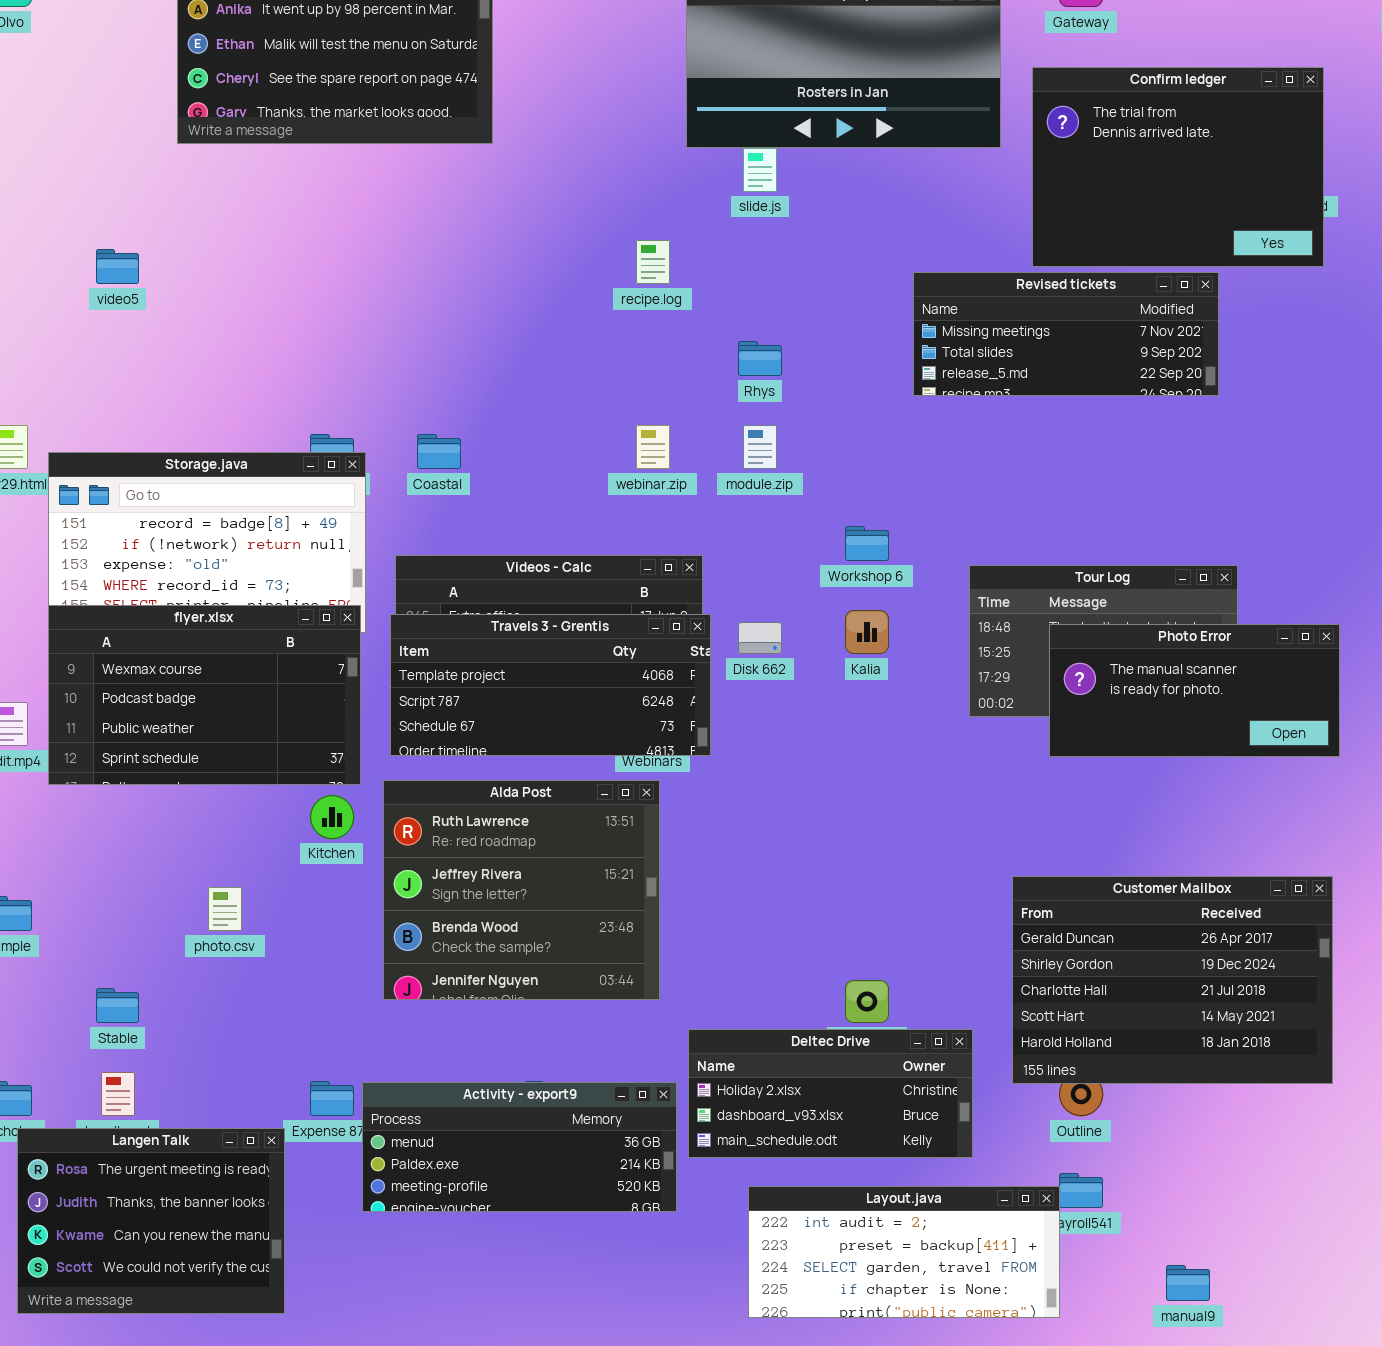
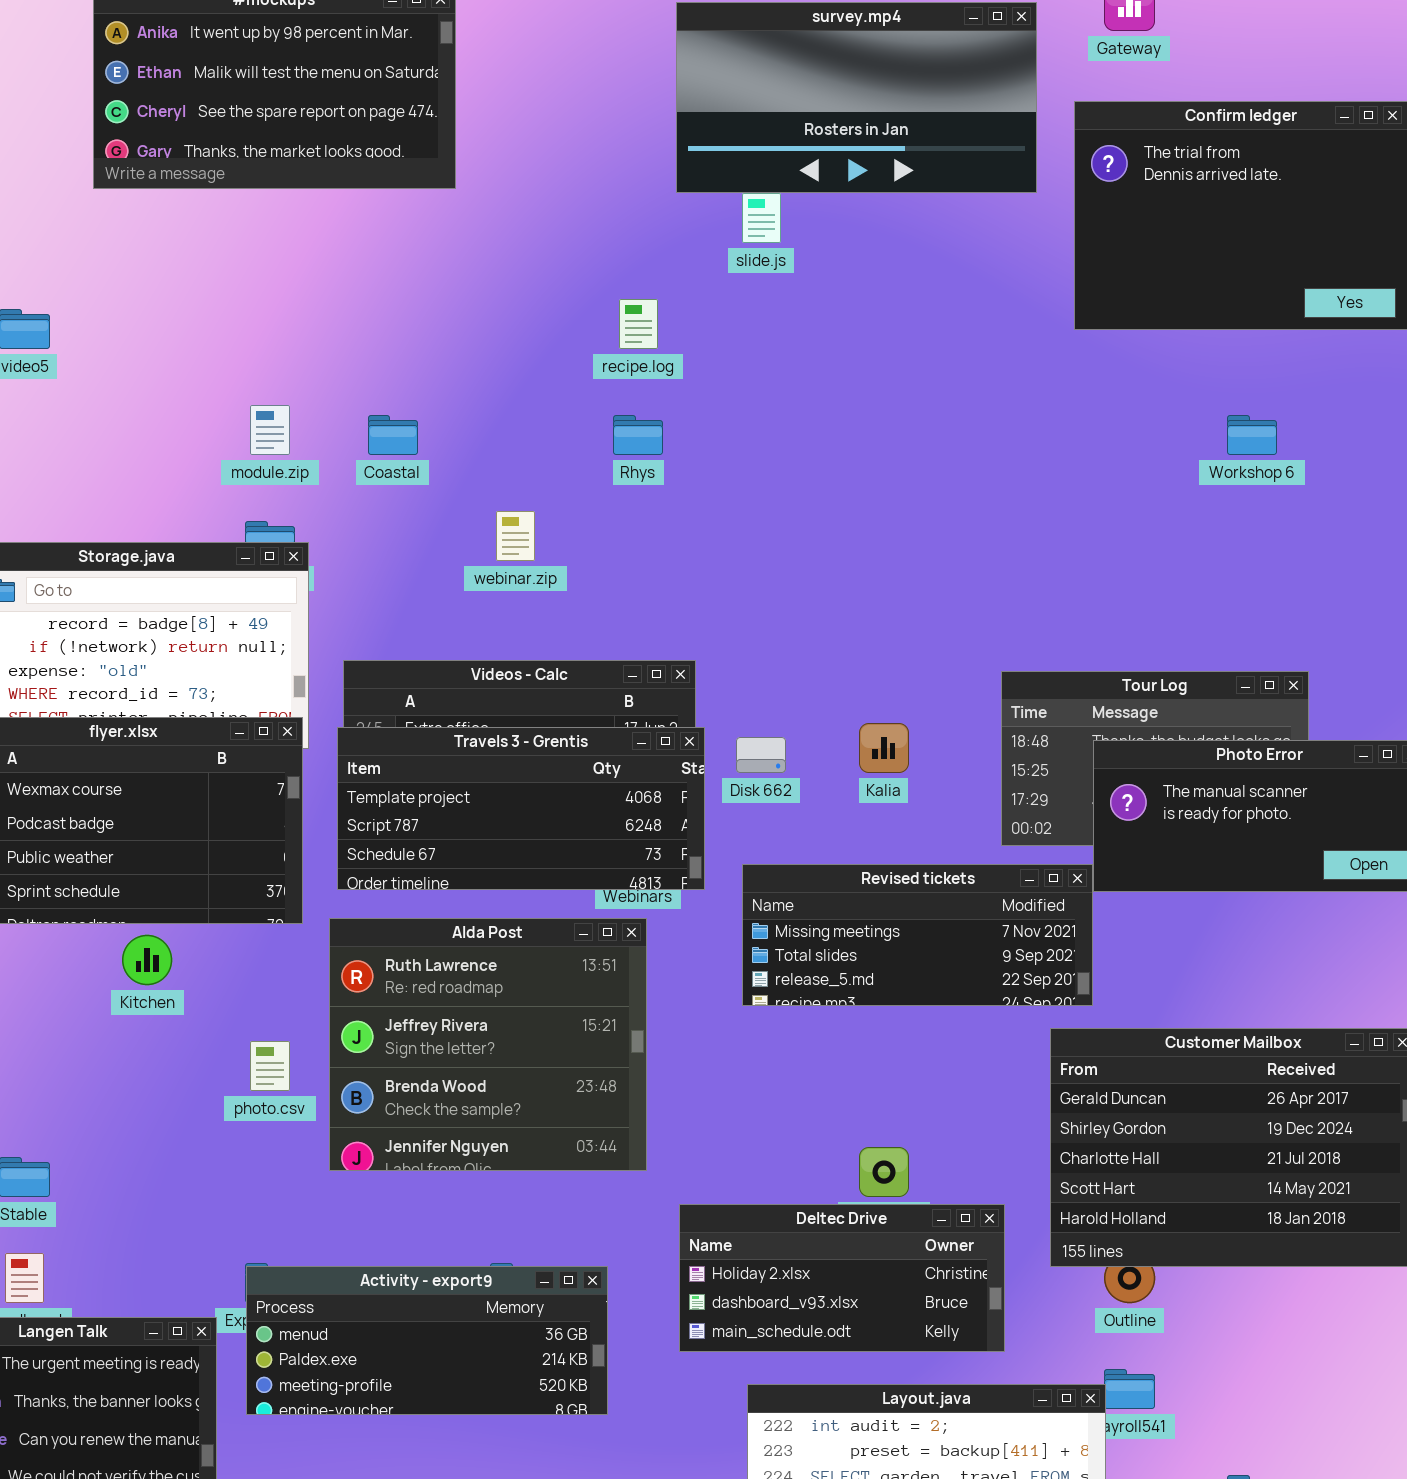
Revised tickets: [913,272,1219,396] -> [742,864,1093,1006], moved
Rhys: [738,341,782,376] -> [613,415,663,455], moved
webinar.zip: [636,425,670,469] -> [496,511,535,561], moved
module.zip: [743,425,777,469] -> [250,405,290,455], moved
Coastal: [417,434,461,469] -> [368,415,418,455], moved
Workshop 6: [845,526,889,561] -> [1227,415,1277,455], moved
Kitchen: [310,795,354,839] -> [122,935,172,985], moved
photo.csv: [208,887,242,931] -> [250,1041,290,1091], moved
Activity - export9: [362,1082,677,1212] -> [246,1266,608,1415], moved

